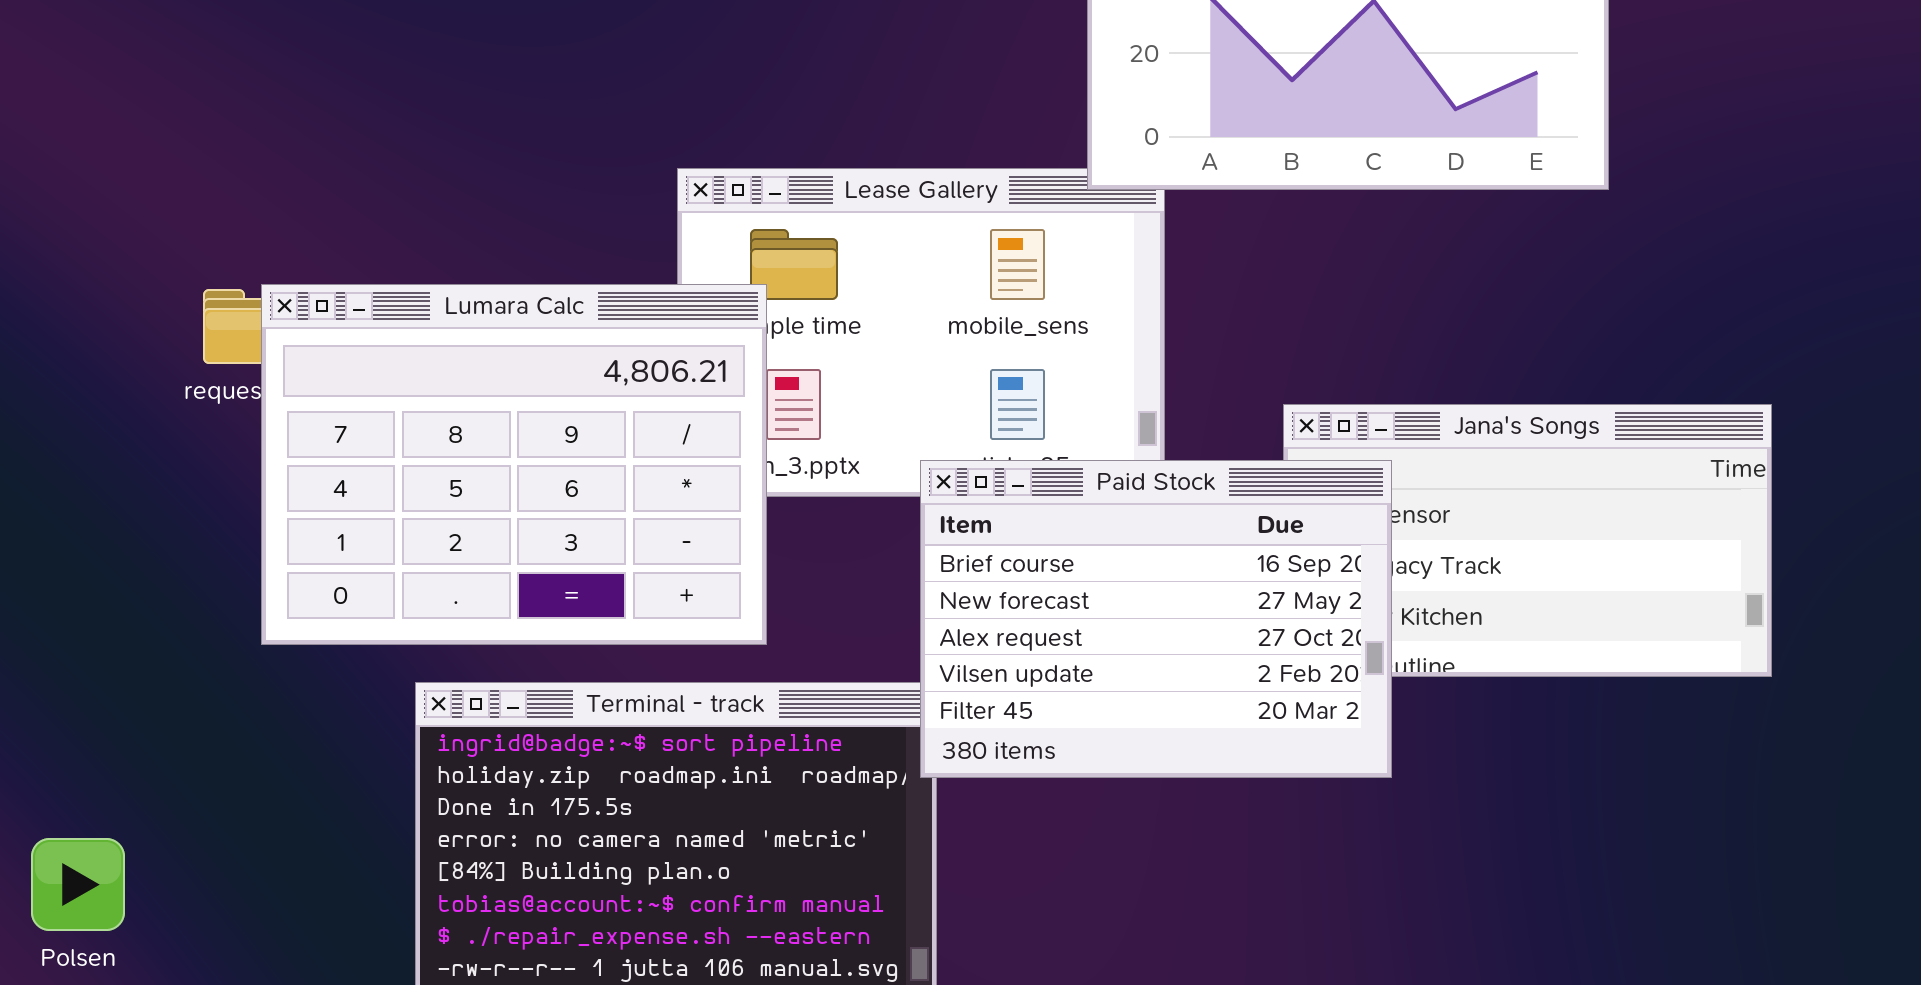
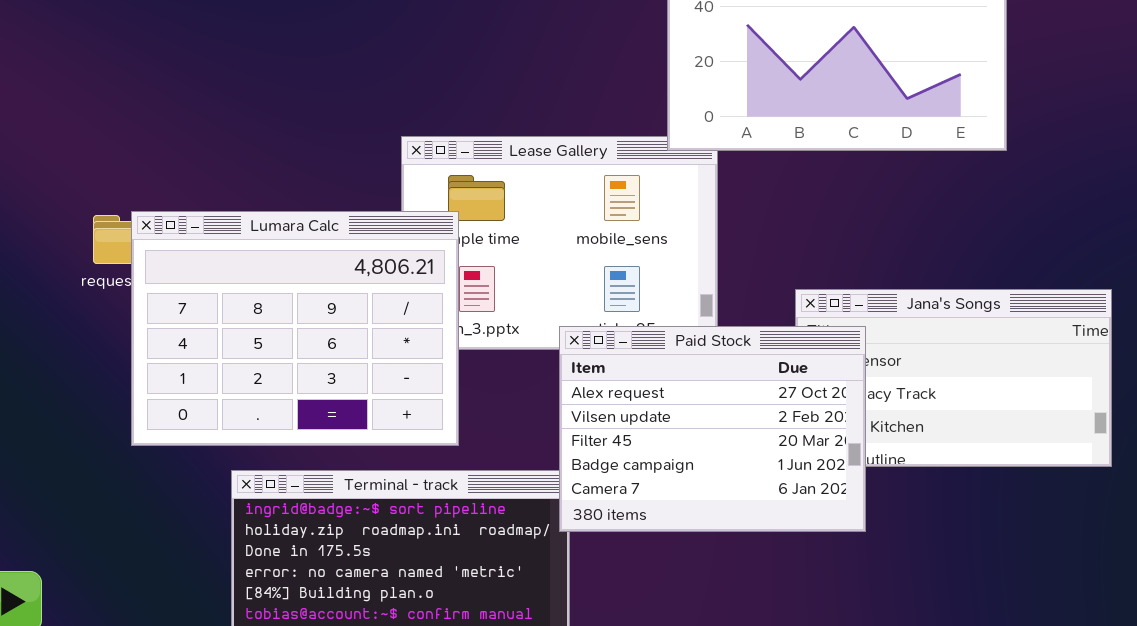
Paid Stock: [920,460,1392,778] -> [559,326,866,532], scrolled down 2 rows

